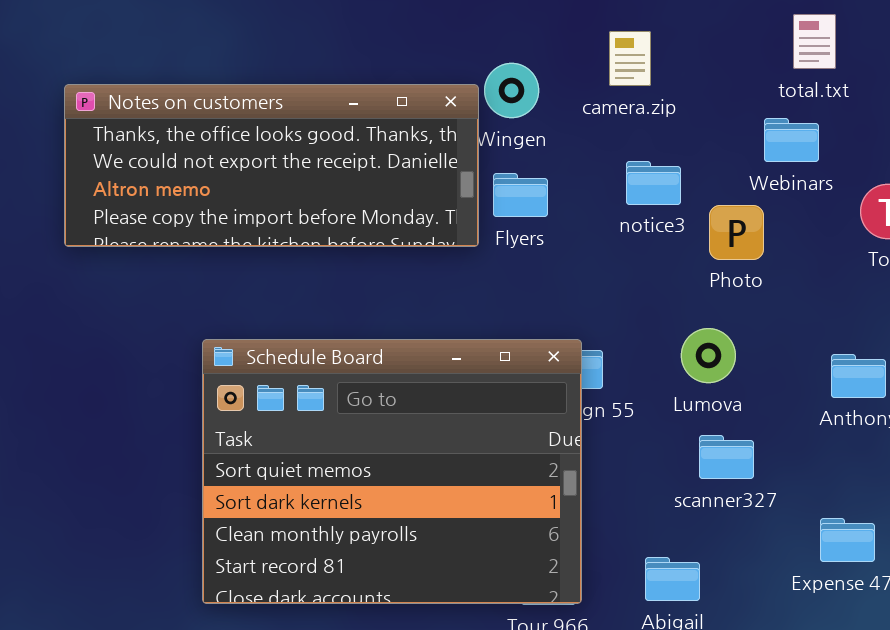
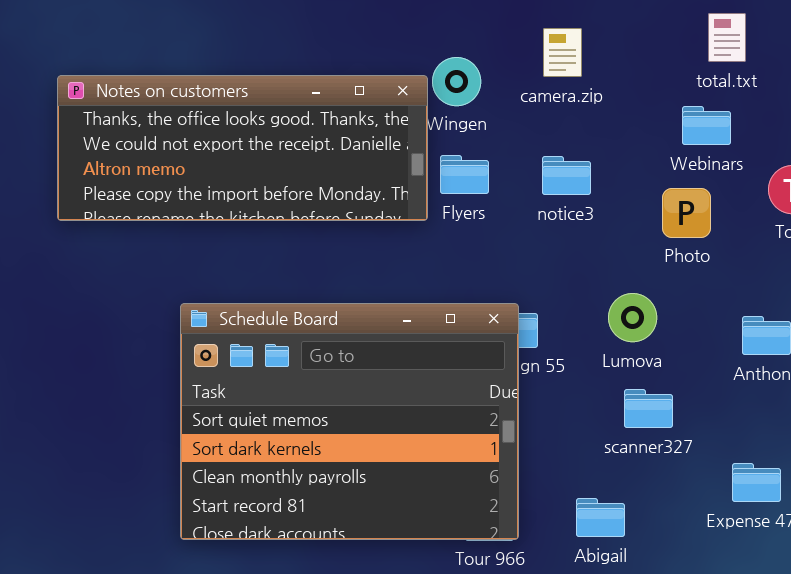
notice3: [626,161,681,205] -> [542,156,591,195], moved
Photo: [709,205,764,260] -> [662,188,711,238], moved

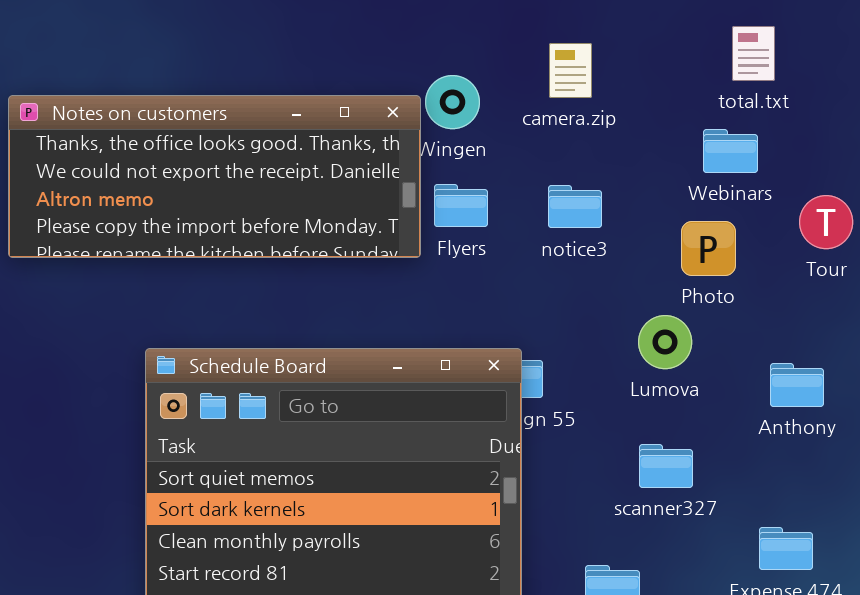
Lumova: [608,293,657,342] -> [638,315,692,369], moved

